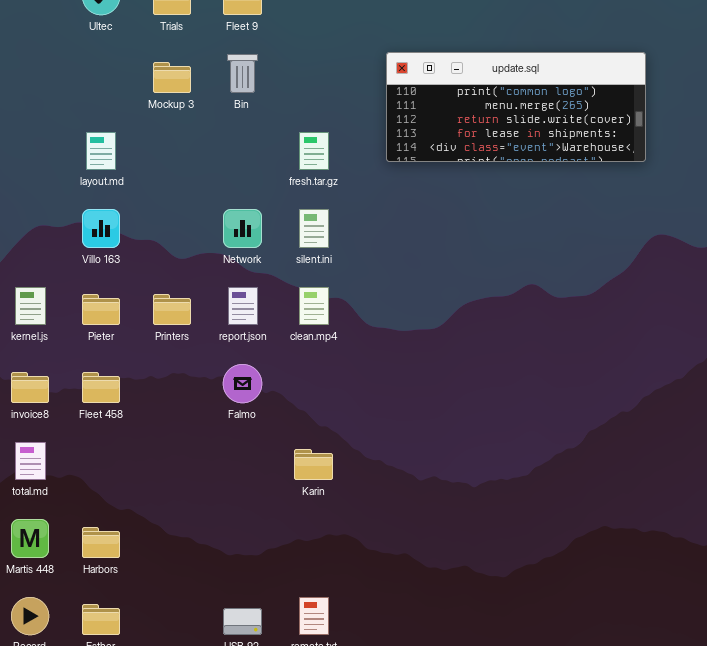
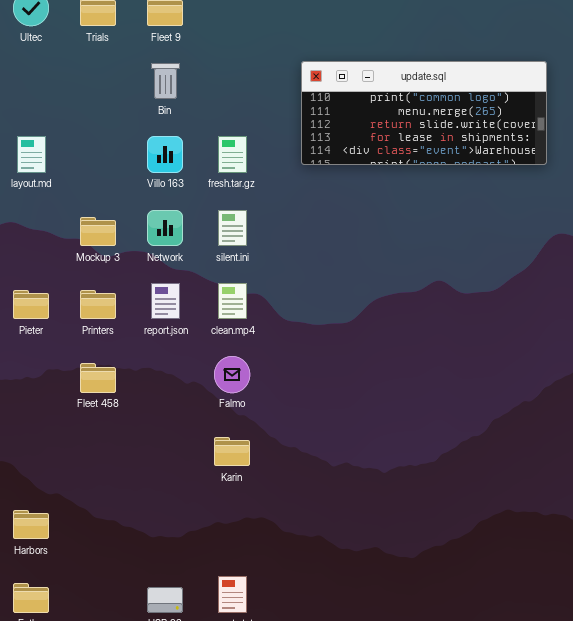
Mockup 3: [153,62,191,93] -> [80,217,116,246], moved
Villo 163: [82,209,120,248] -> [147,136,183,173], moved
Falmo: [223,364,262,403] -> [214,356,250,393], moved
Fleet 458: [82,372,120,403] -> [80,363,116,393], moved

